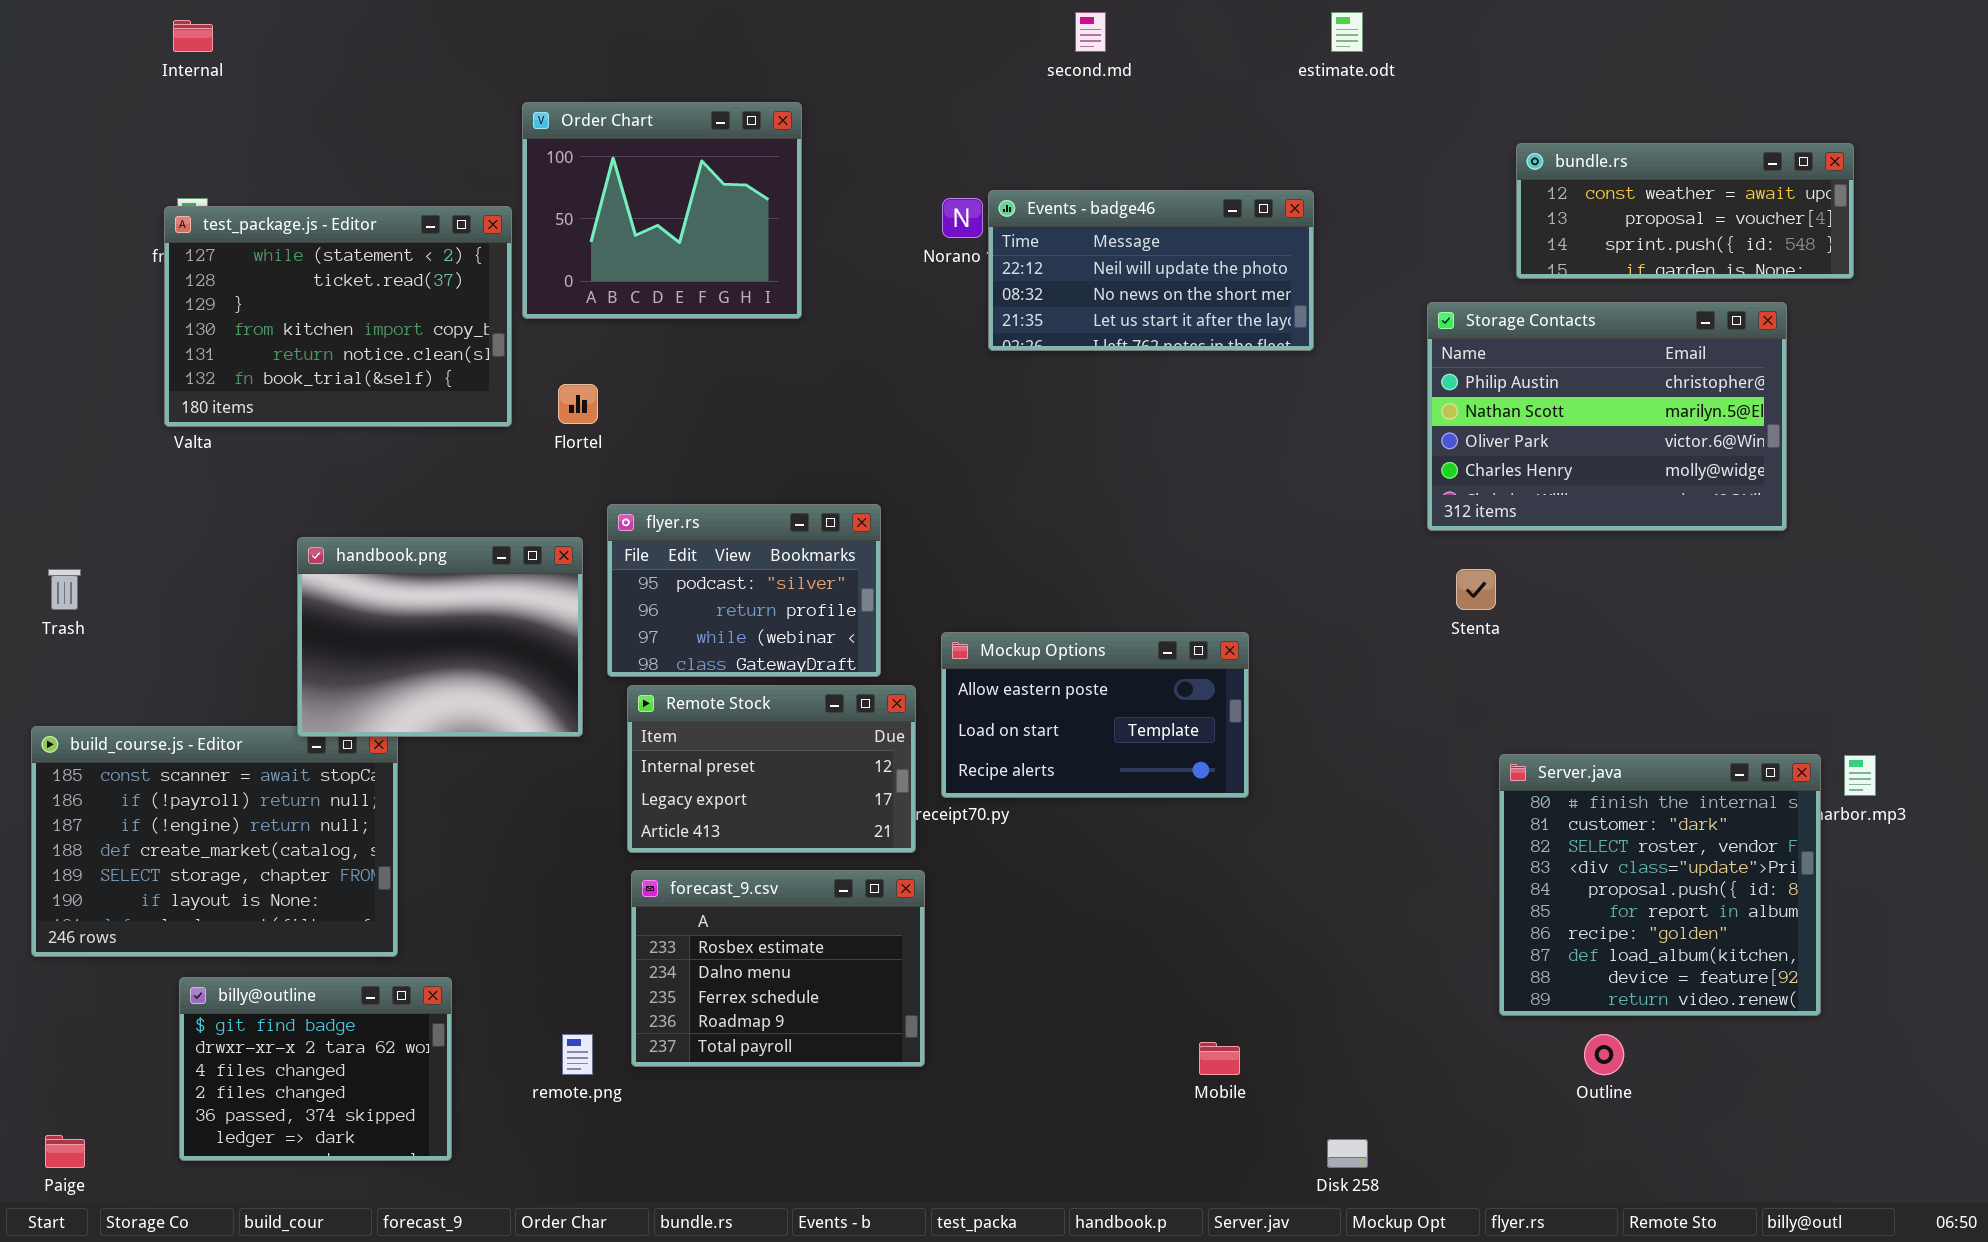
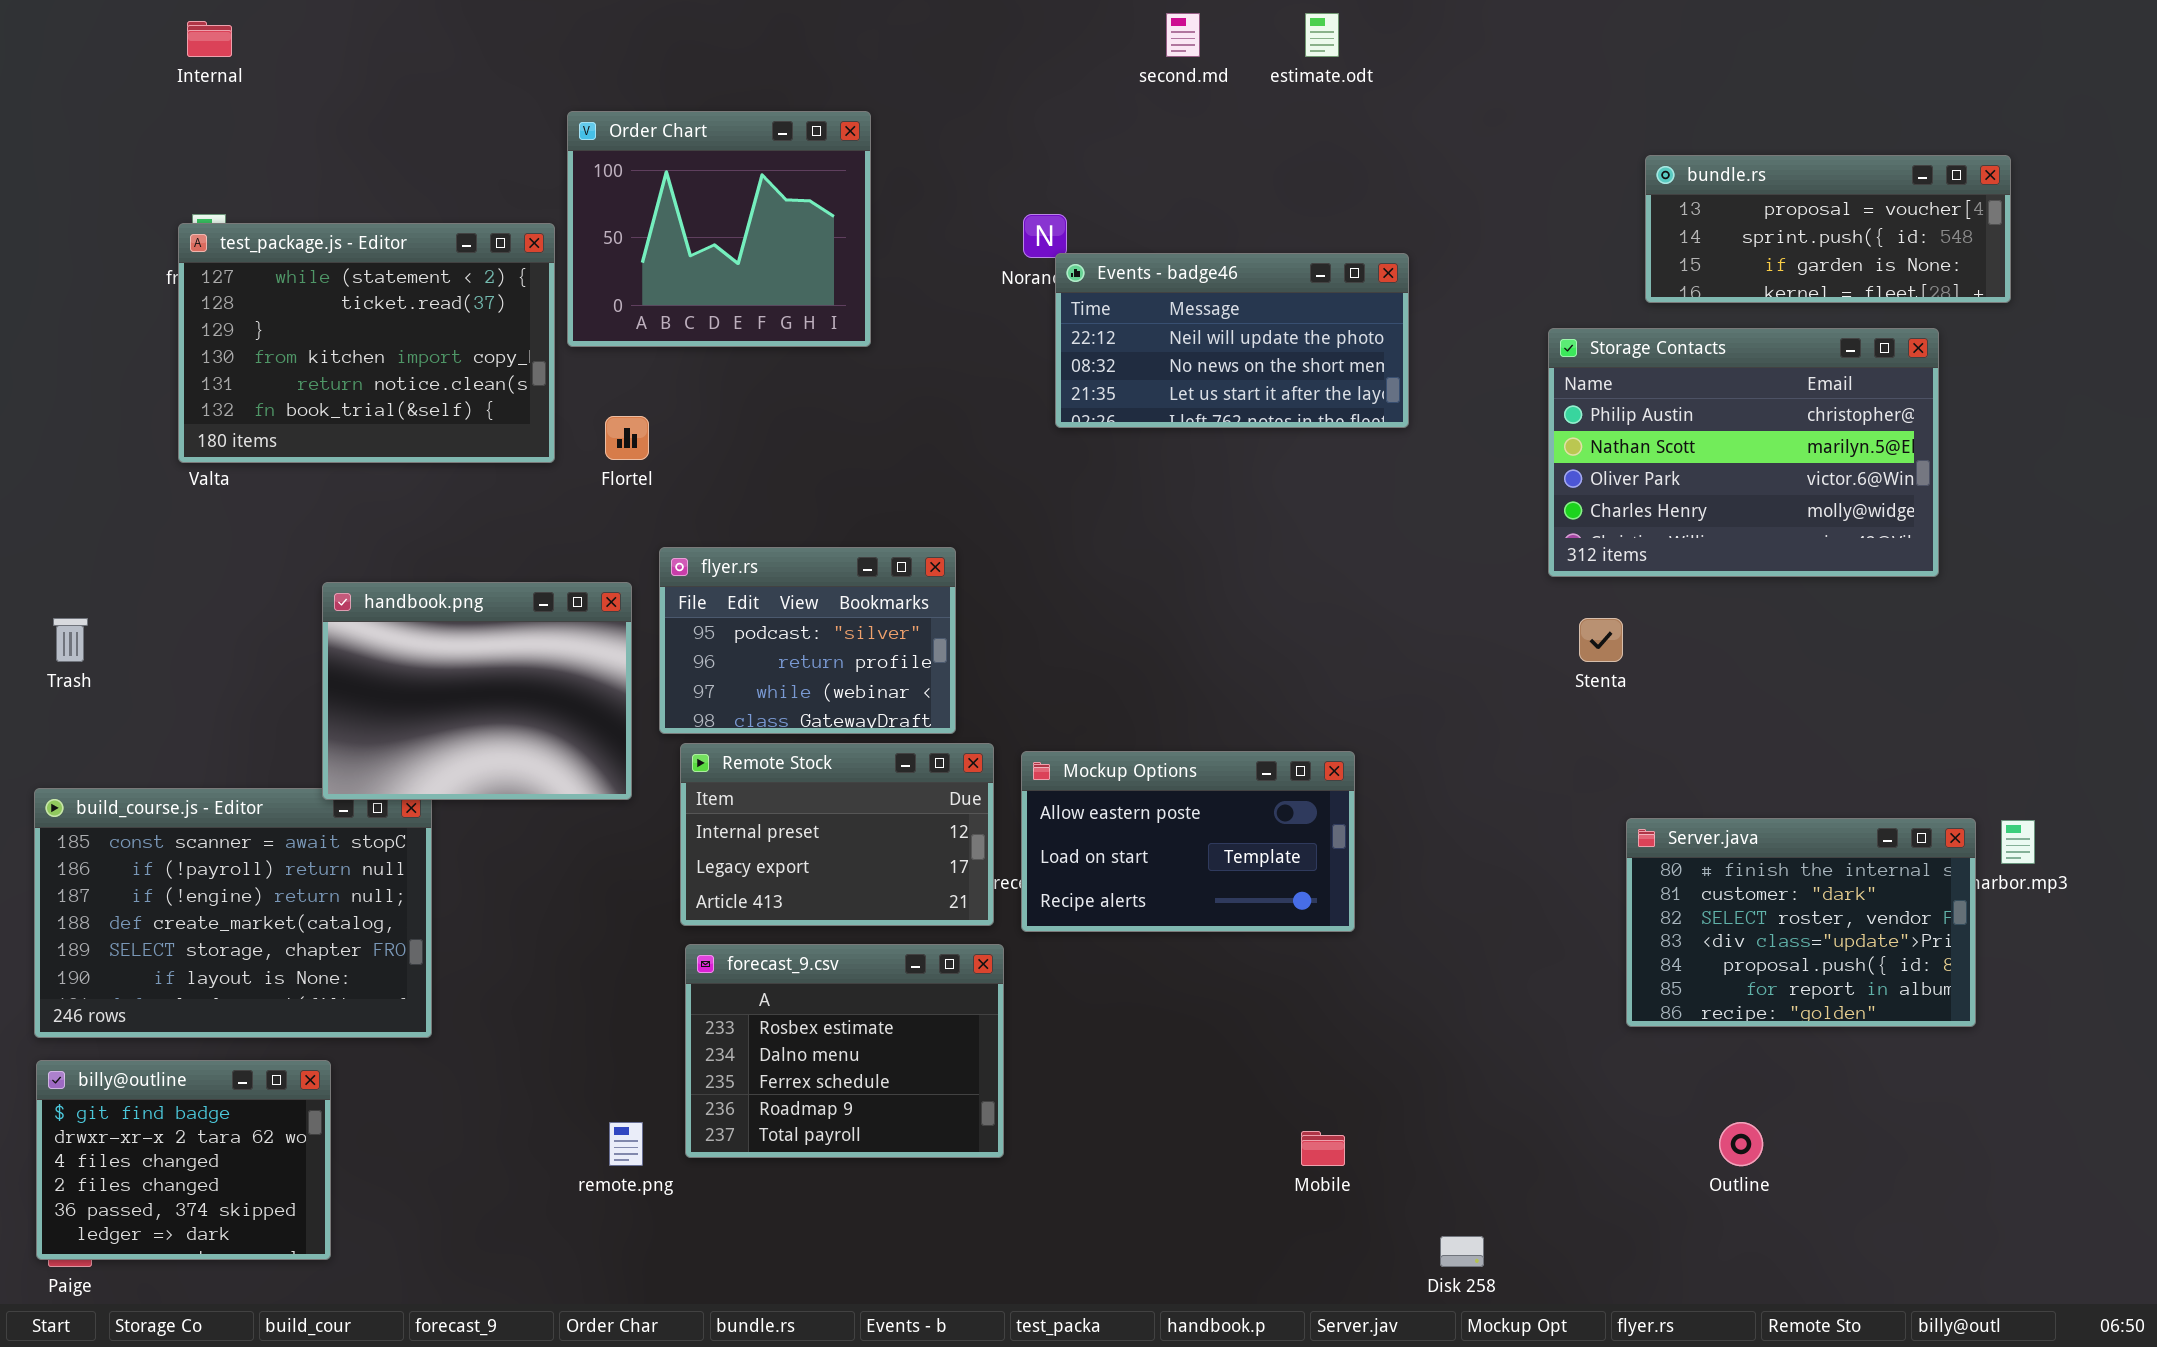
estimate.odt: [1331,12,1363,52] -> [1305,13,1339,57], moved
bundle.rs: [1516,143,1854,279] -> [1645,155,2011,303], scrolled down 1 row
Events - badge46: [988,190,1314,351] -> [1055,253,1409,428], moved
Mockup Options: [941,632,1249,798] -> [1021,751,1355,932], moved
Server.java: [1499,754,1821,1016] -> [1626,818,1976,1027], resized
billy@outline: [179,977,452,1161] -> [36,1060,331,1260], moved

